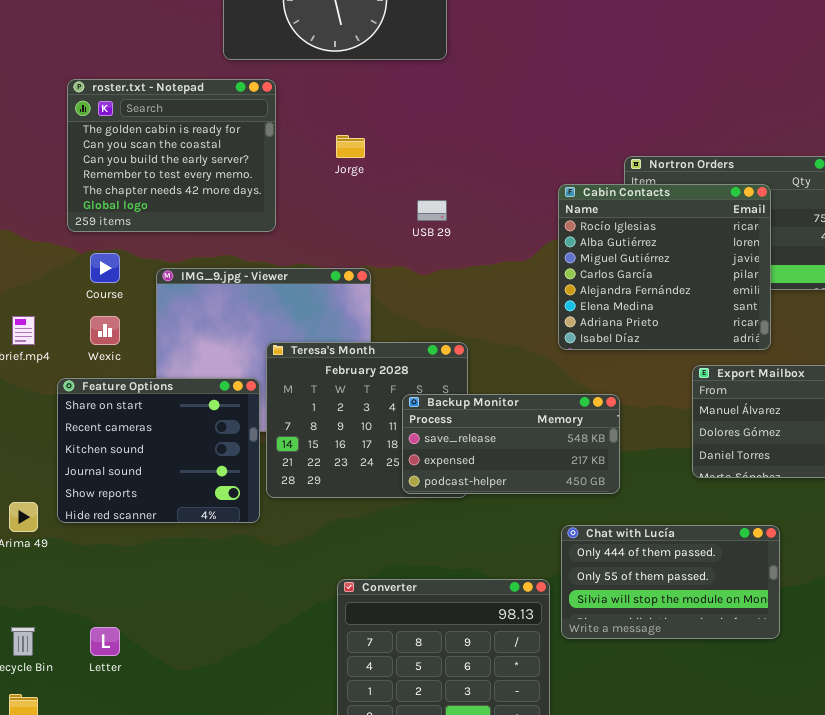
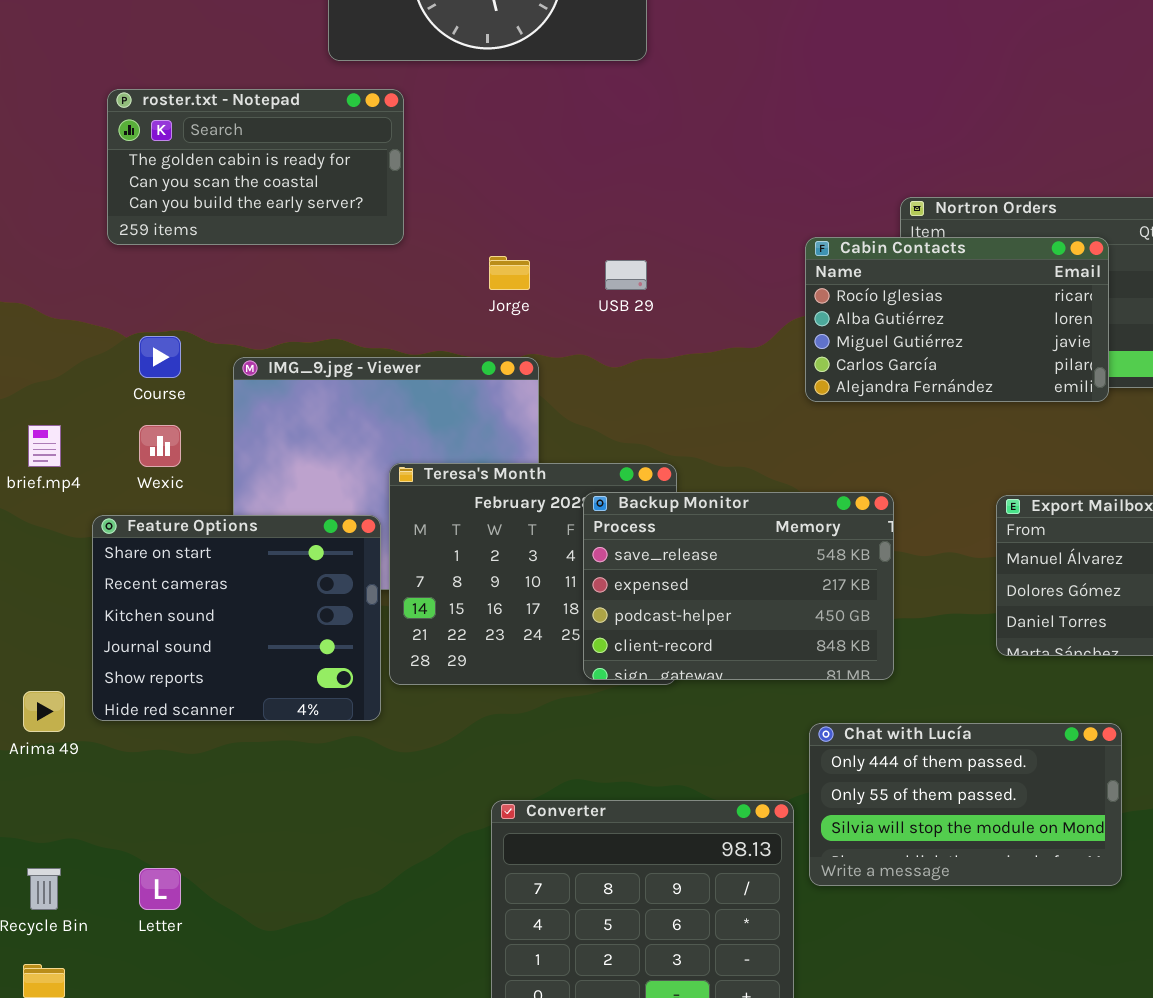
roster.txt - Notepad: [67,79,276,232] -> [107,89,404,245], resized
Jorge: [336,135,365,158] -> [489,256,530,290], moved
Cabin Contacts: [558,184,771,350] -> [805,237,1109,402], resized
Backup Monitor: [402,394,620,494] -> [583,492,894,680], resized

